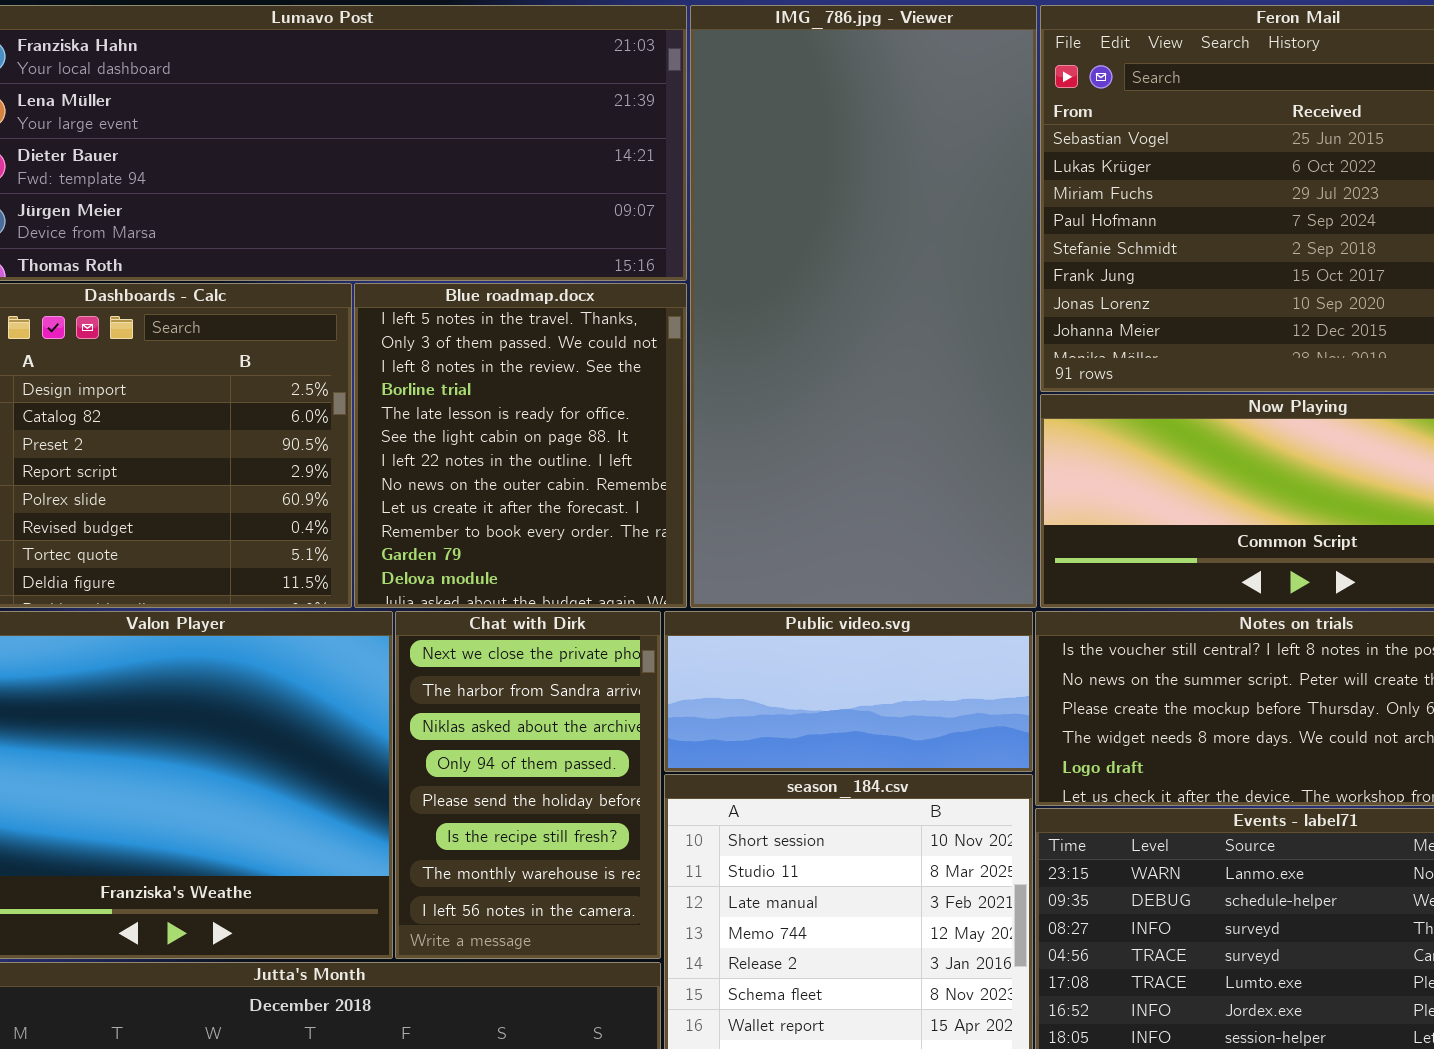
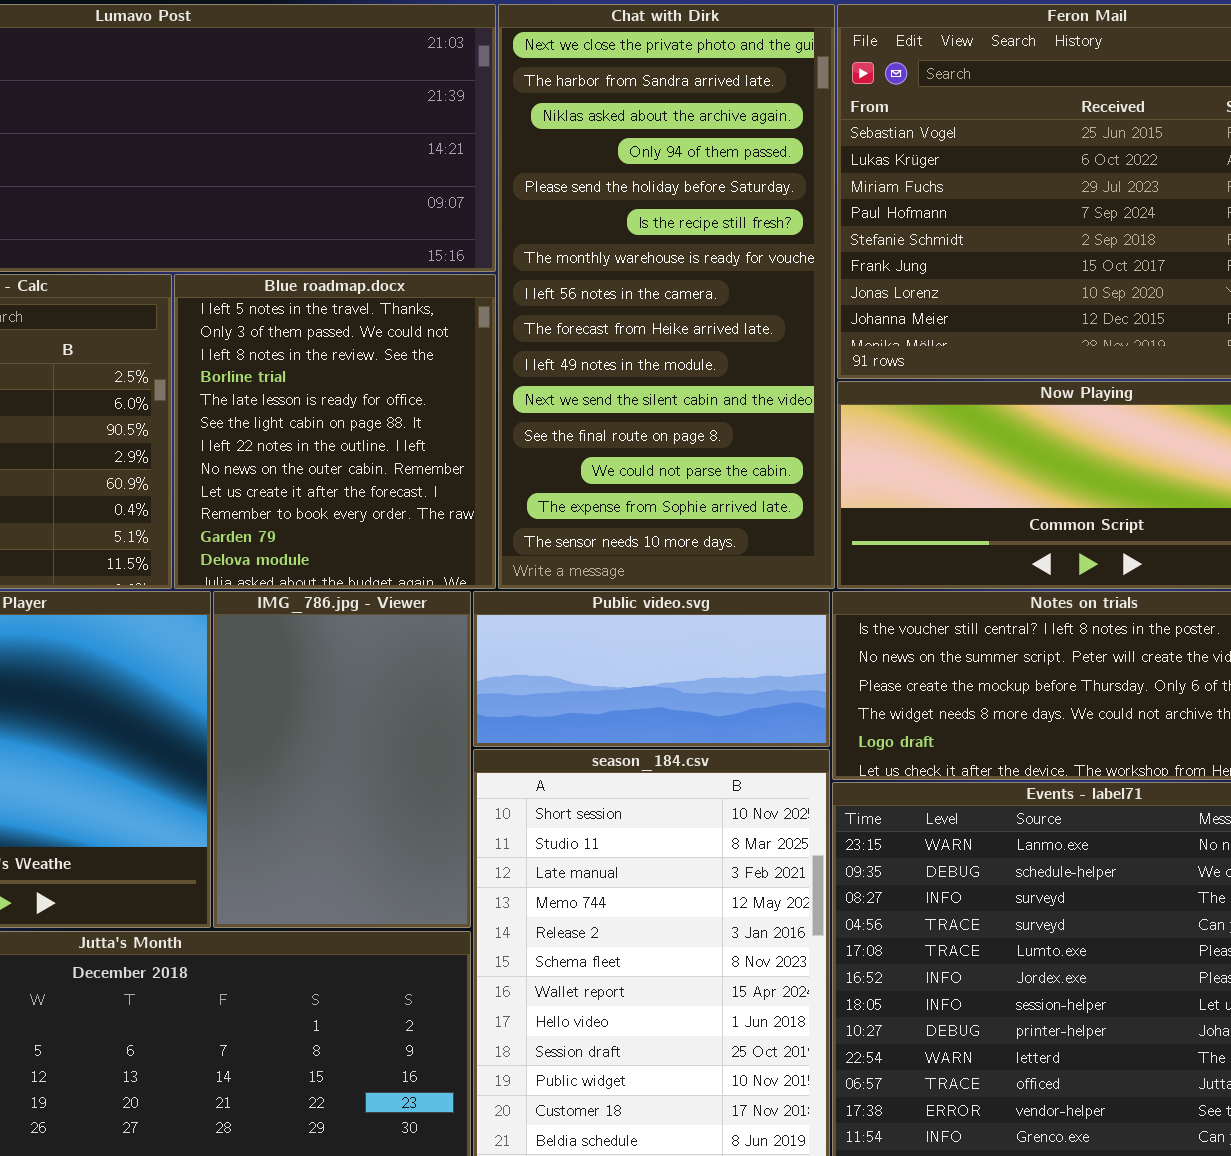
IMG_786.jpg - Viewer: [690,5,1037,608] -> [213,591,471,928], moved, resized
Chat with Dirk: [395,611,661,959] -> [498,4,835,589], moved, resized

